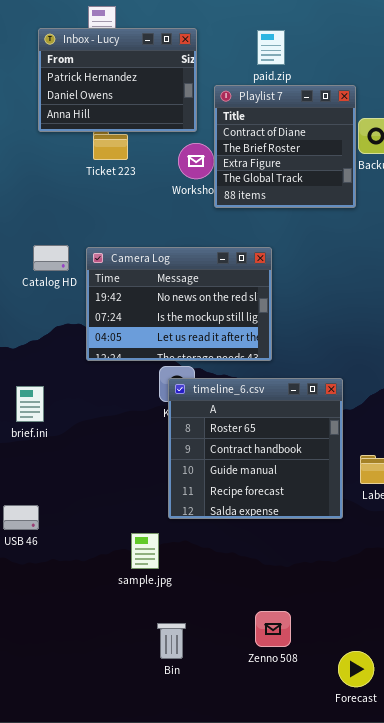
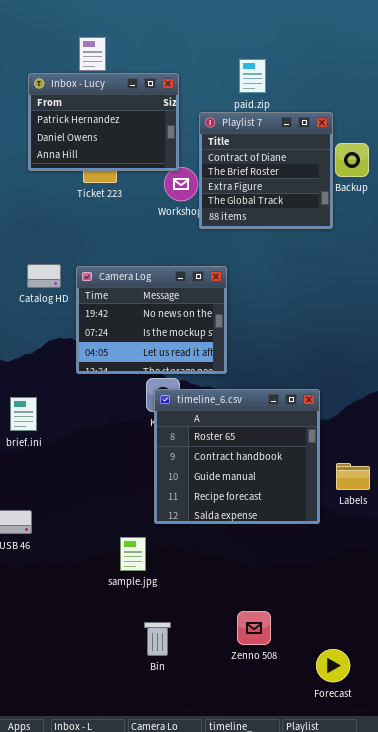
Inbox - Lucy: [38,28,197,132] -> [28,73,179,171], moved
Camera Log: [86,247,272,361] -> [76,266,227,374], resized

